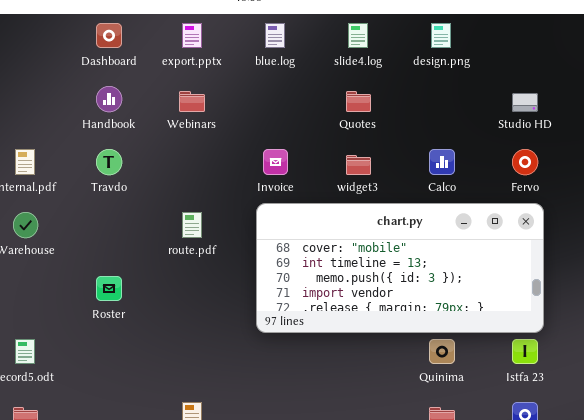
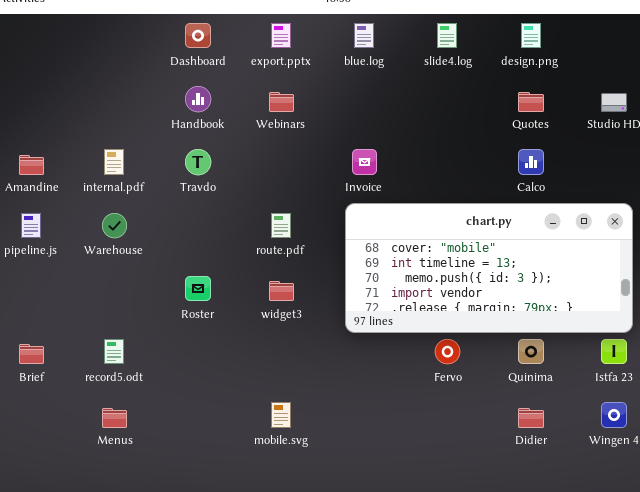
Quotes: [346,91,371,112] -> [518,92,544,112], moved
Fervo: [512,149,538,175] -> [435,339,460,364], moved
widget3: [346,155,371,175] -> [269,281,294,301], moved

